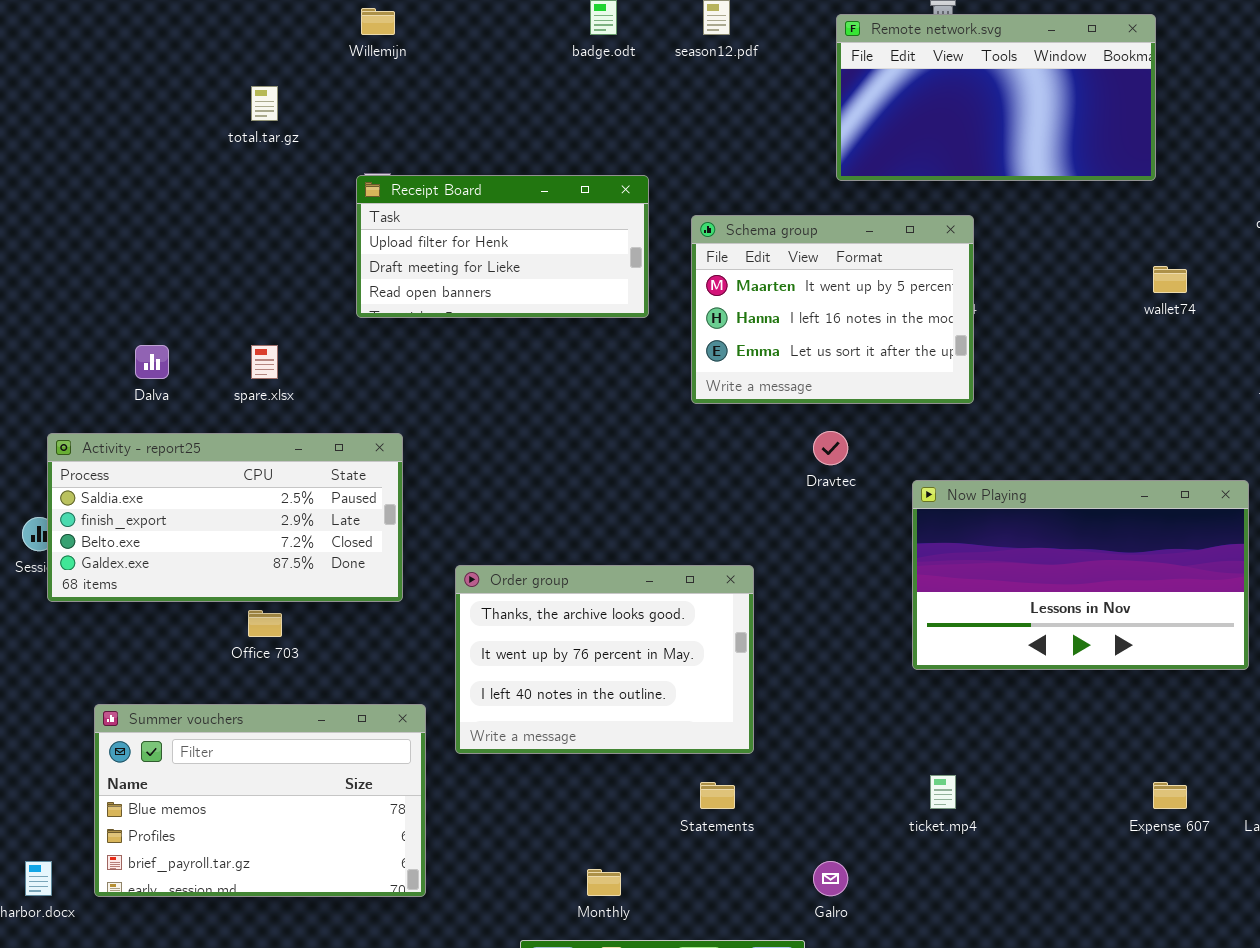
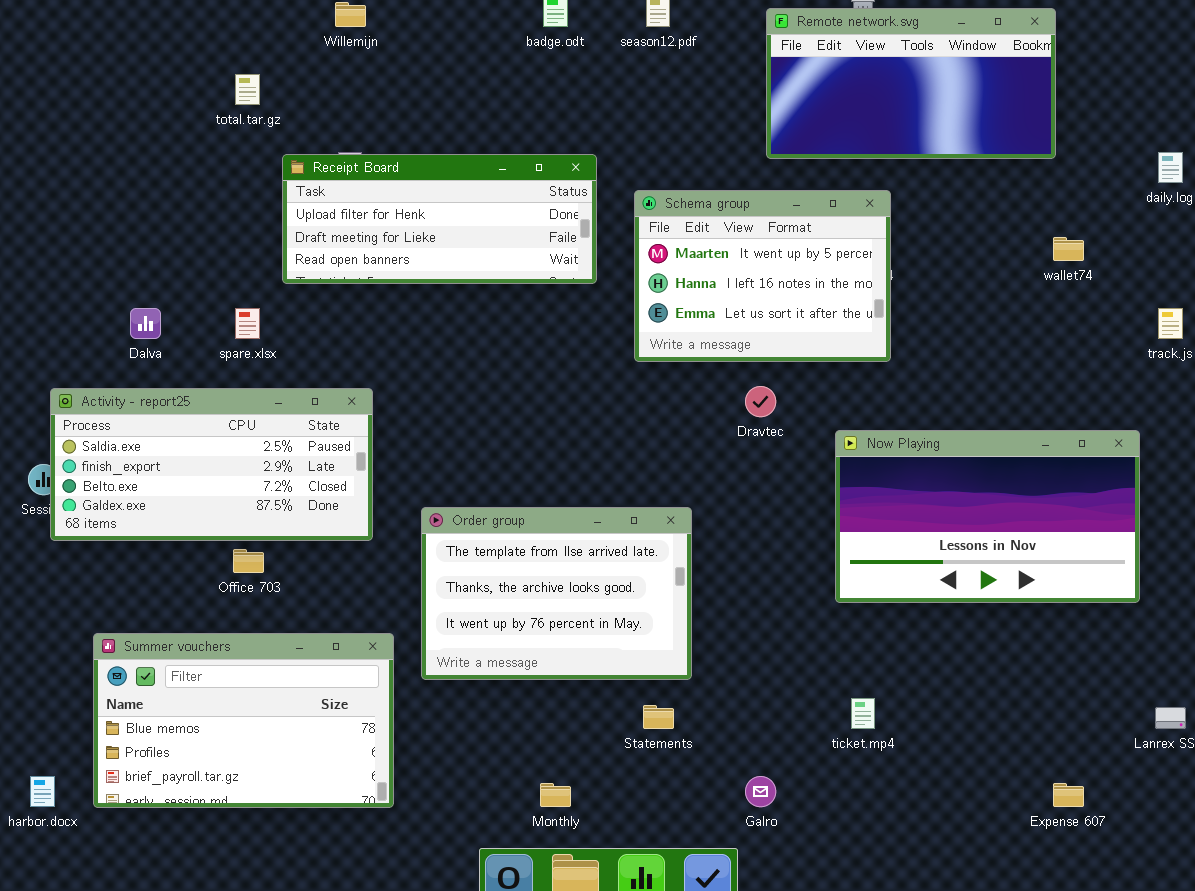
Receipt Board: [356,175,649,318] -> [282,154,597,284], resized
Order group: [455,565,754,754] -> [421,507,692,680], scrolled up 1 row
Expense 607: [1153,782,1187,809] -> [1053,783,1084,807], moved

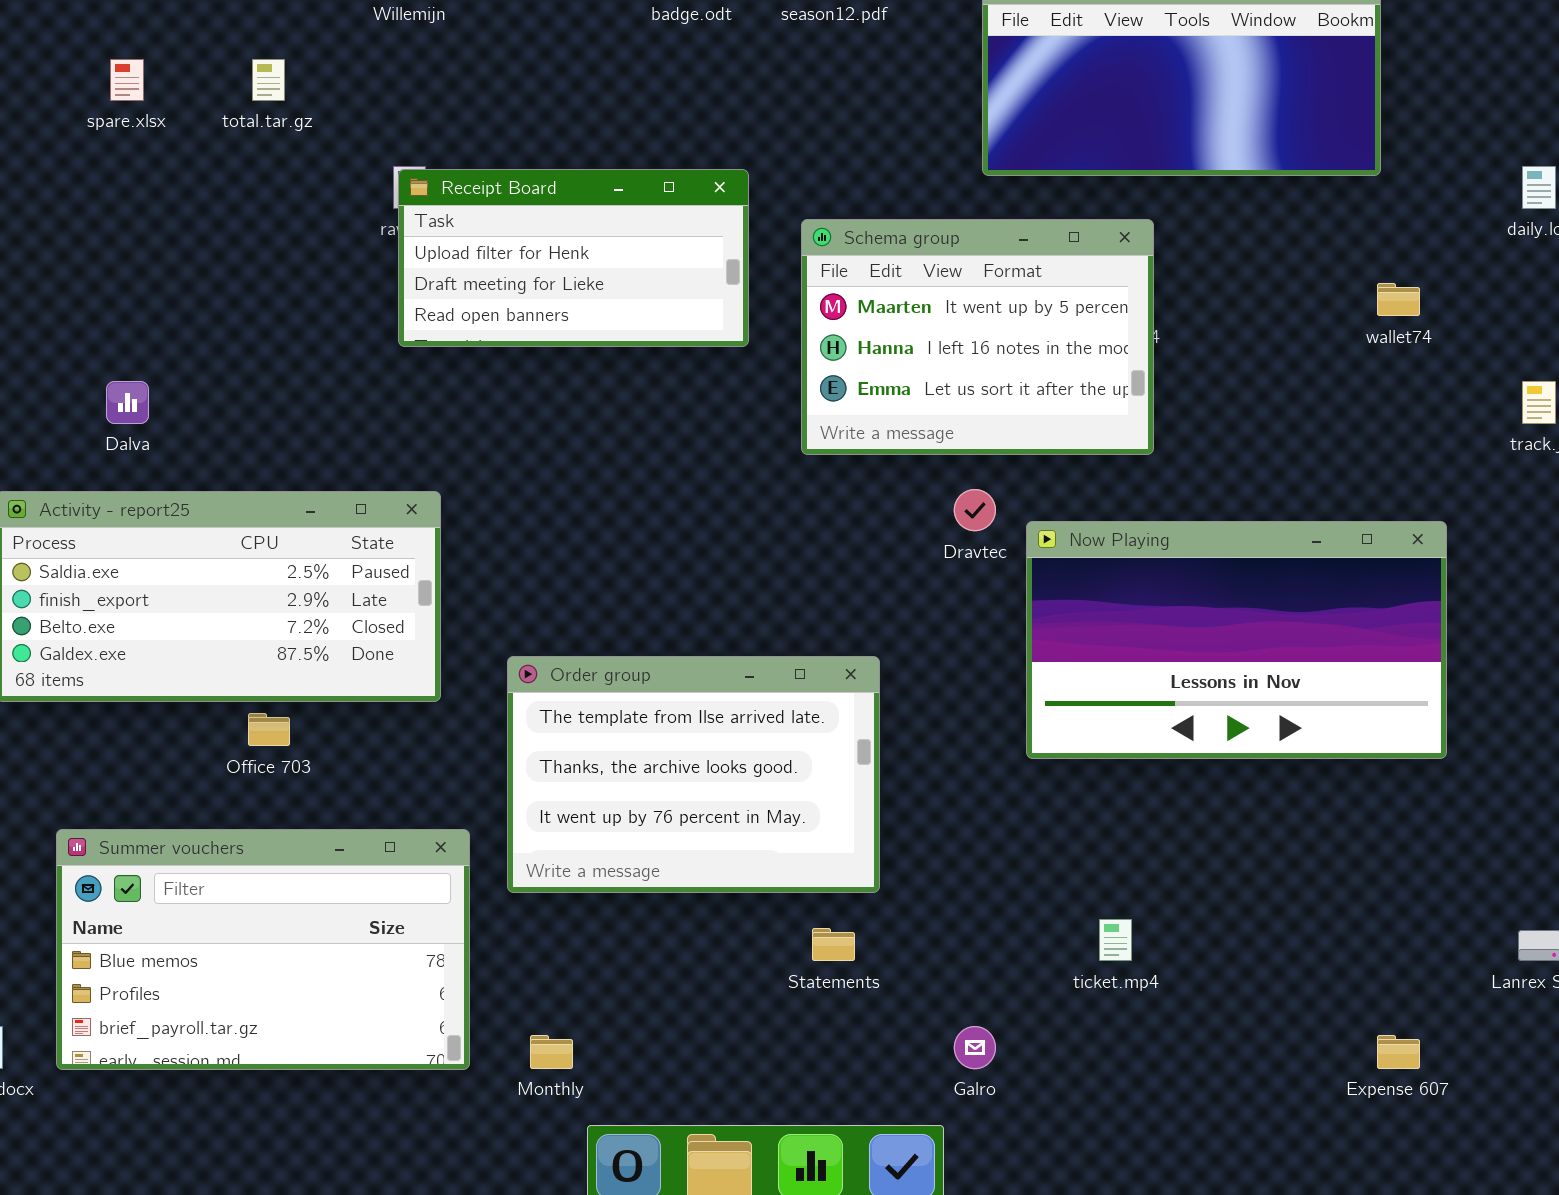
Receipt Board: [282,154,597,284] -> [398,169,749,347], resized
spare.xlsx: [235,308,260,339] -> [110,59,144,101], moved
Now Playing: [835,430,1140,603] -> [1026,521,1447,759], moved
Monthly: [540,783,571,807] -> [530,1035,573,1069], moved

